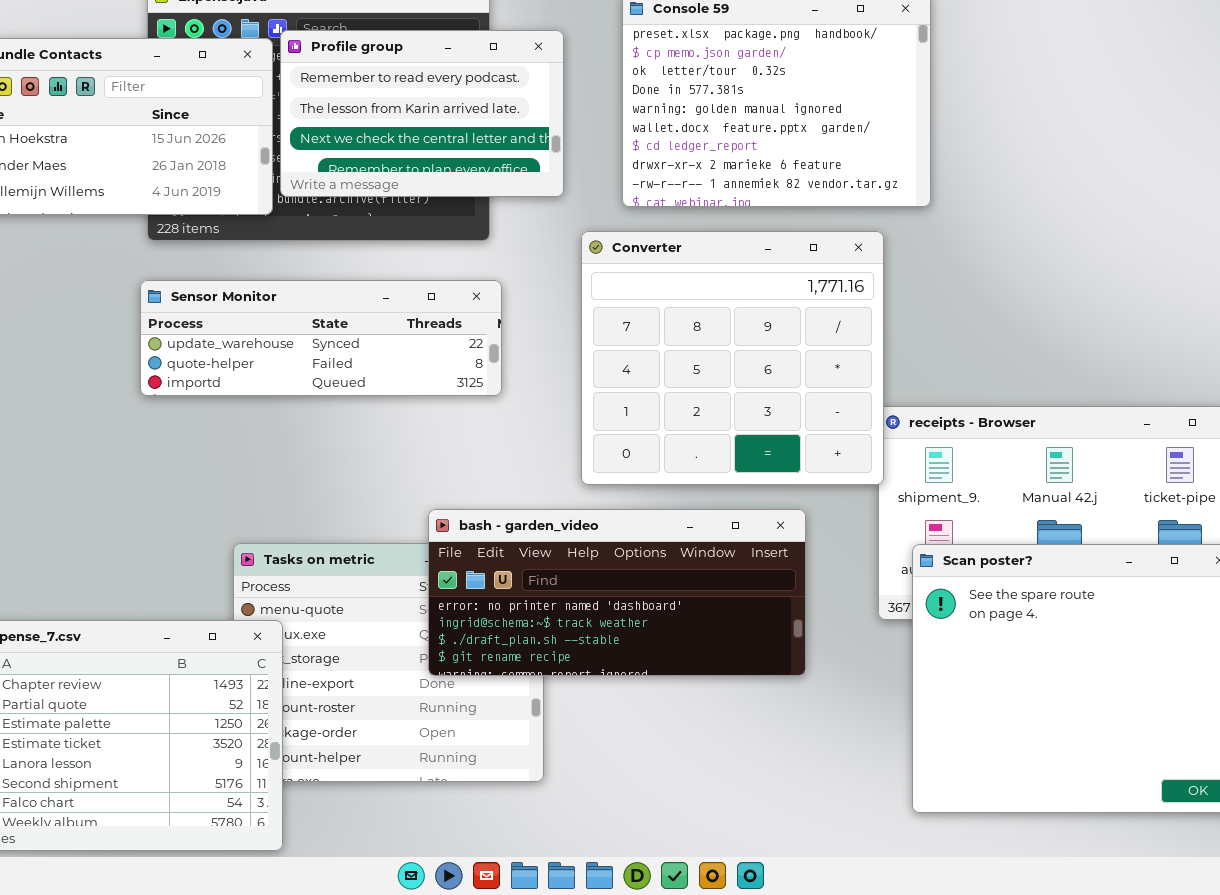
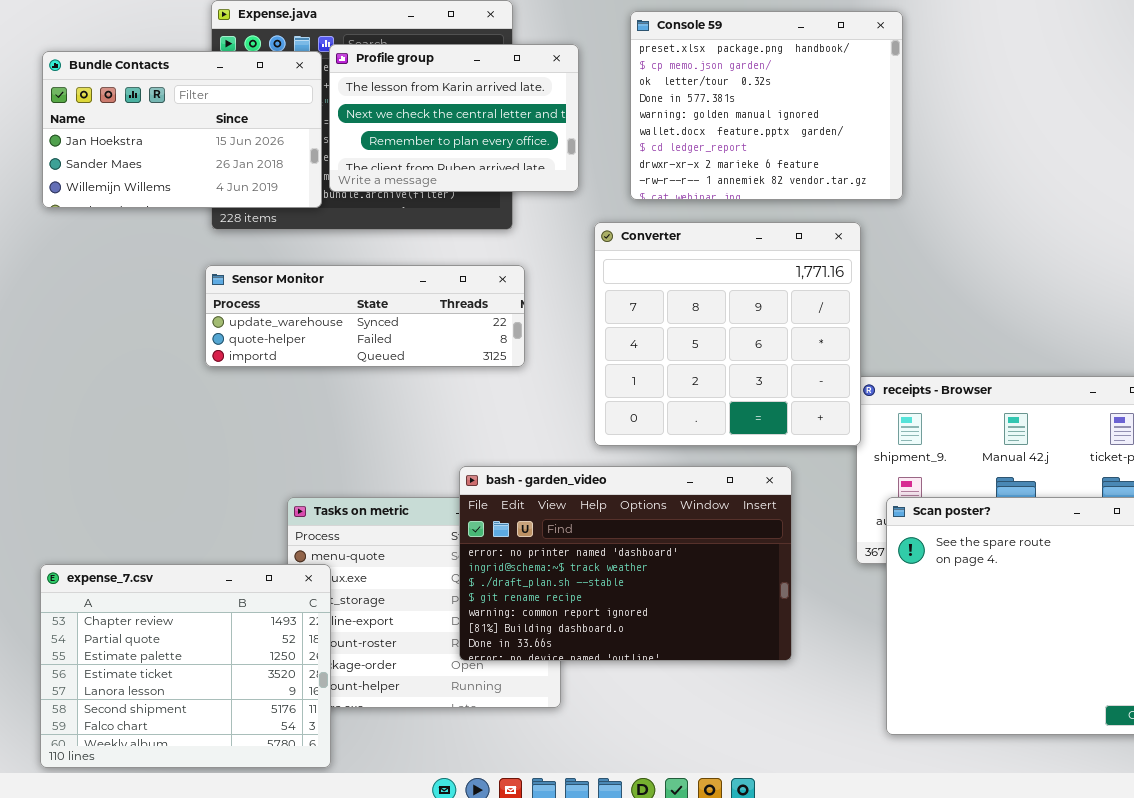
Profile group: [280,30,564,197] -> [329,44,579,192], scrolled down 1 row
bash - garden_video: [428,509,806,676] -> [459,466,792,661], resized

